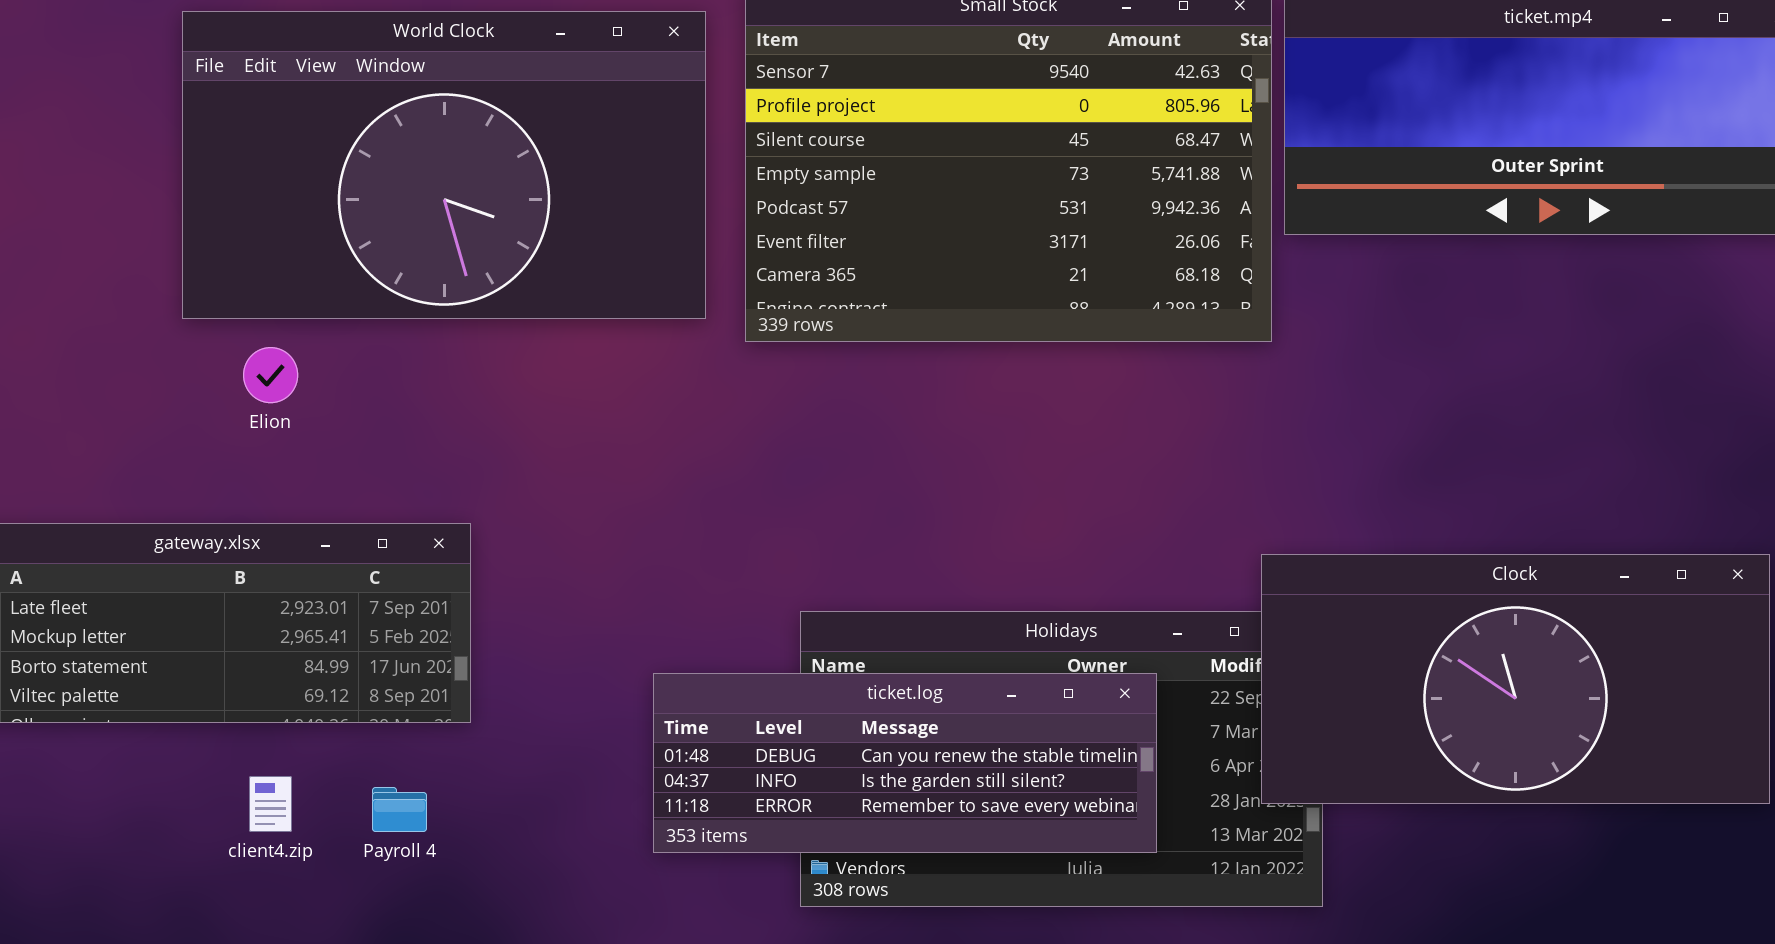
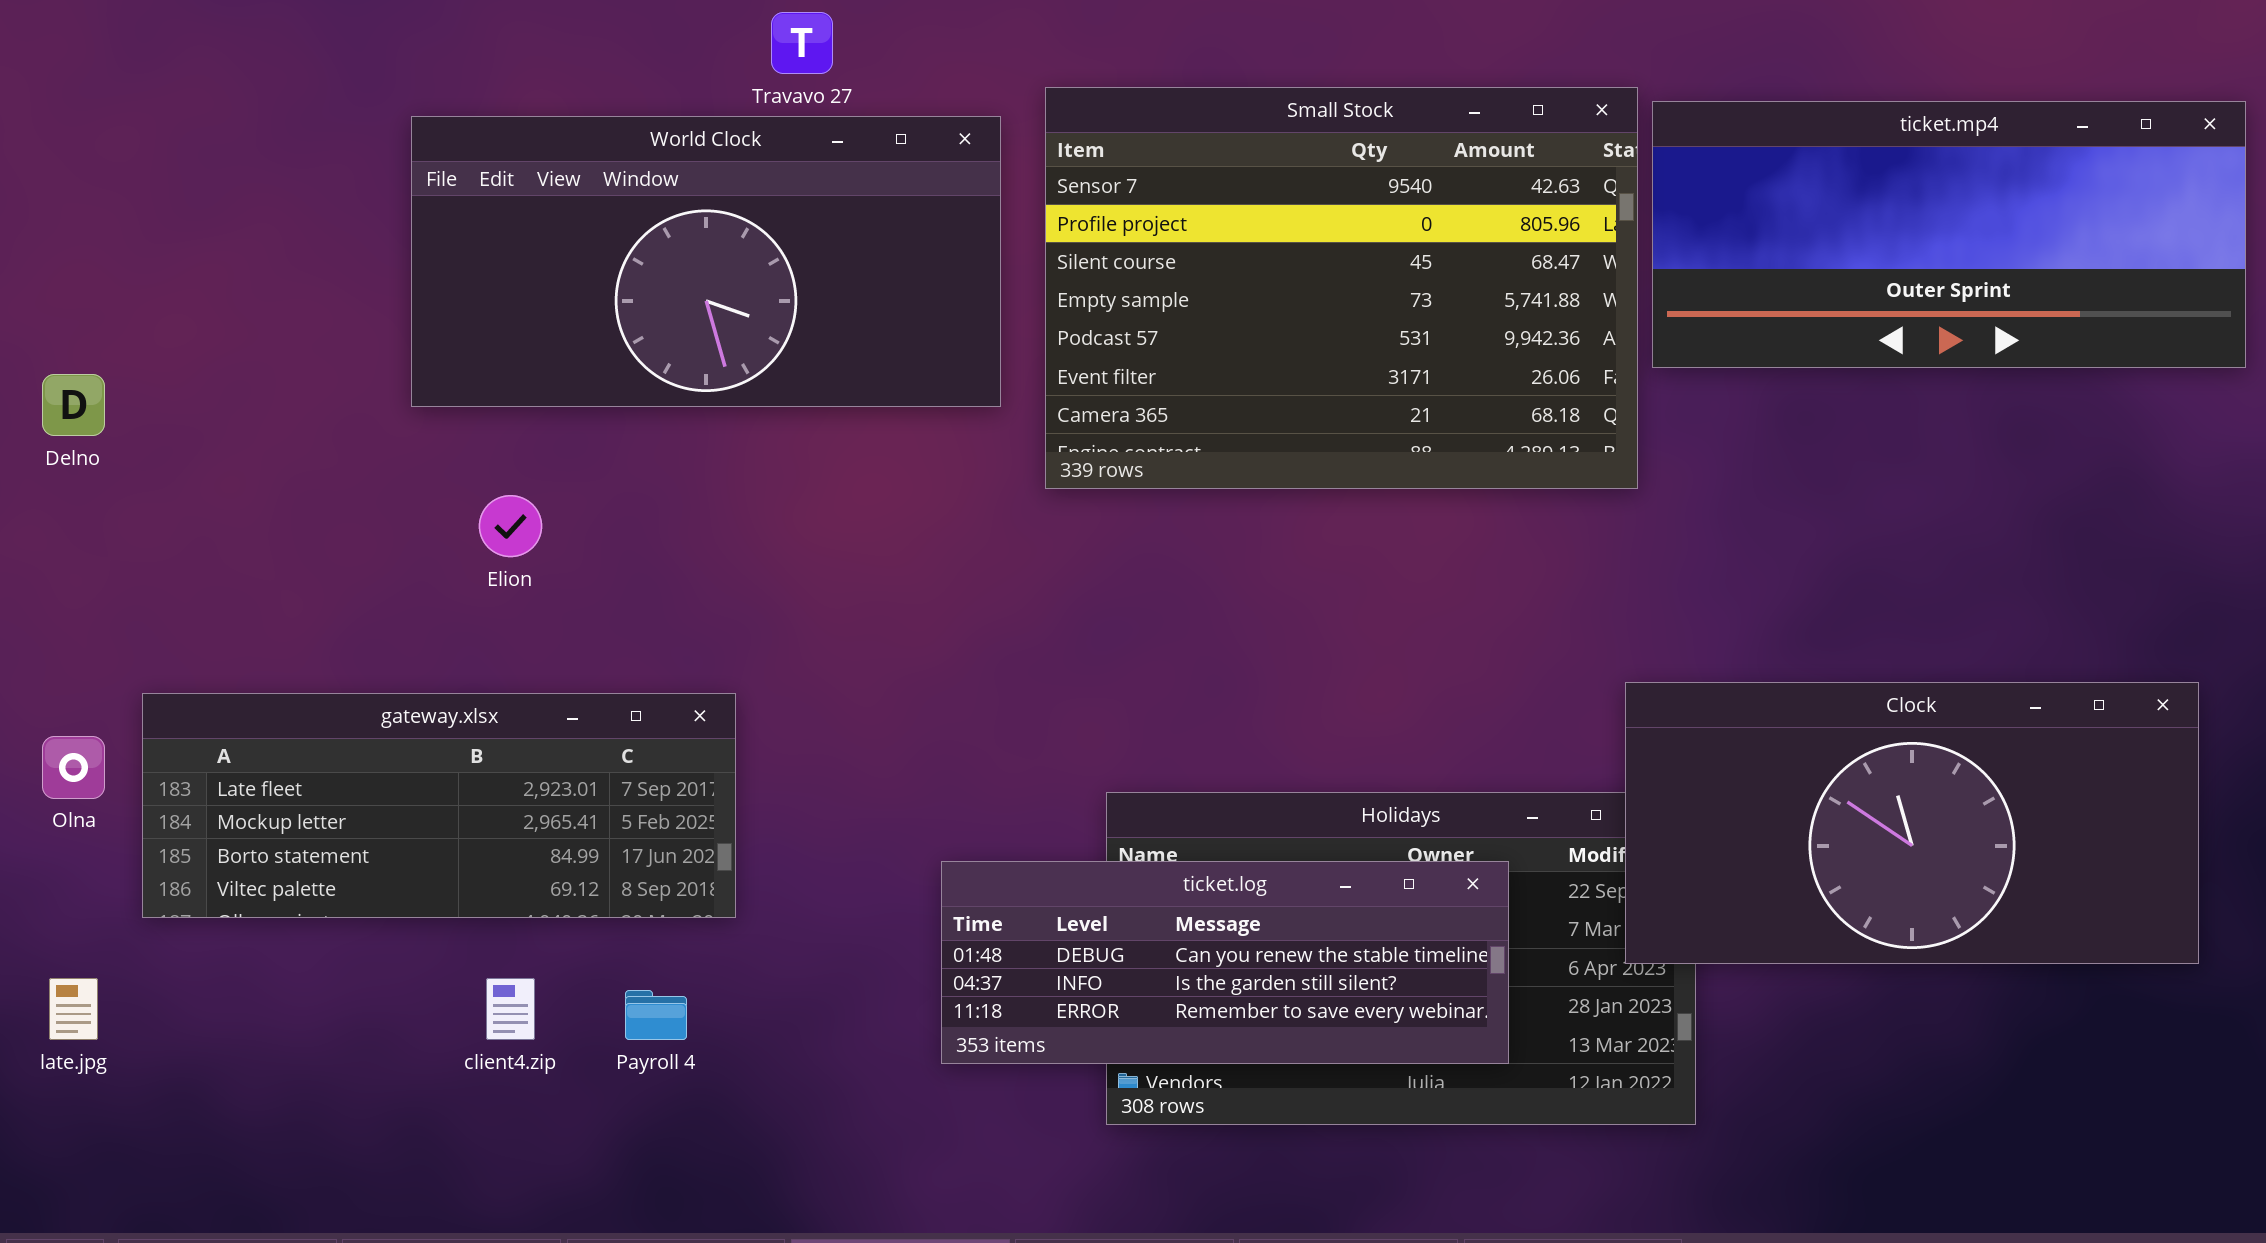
World Clock: [182,11,706,319] -> [411,116,1001,407], resized
Clock: [1261,554,1770,804] -> [1625,682,2199,964], moved

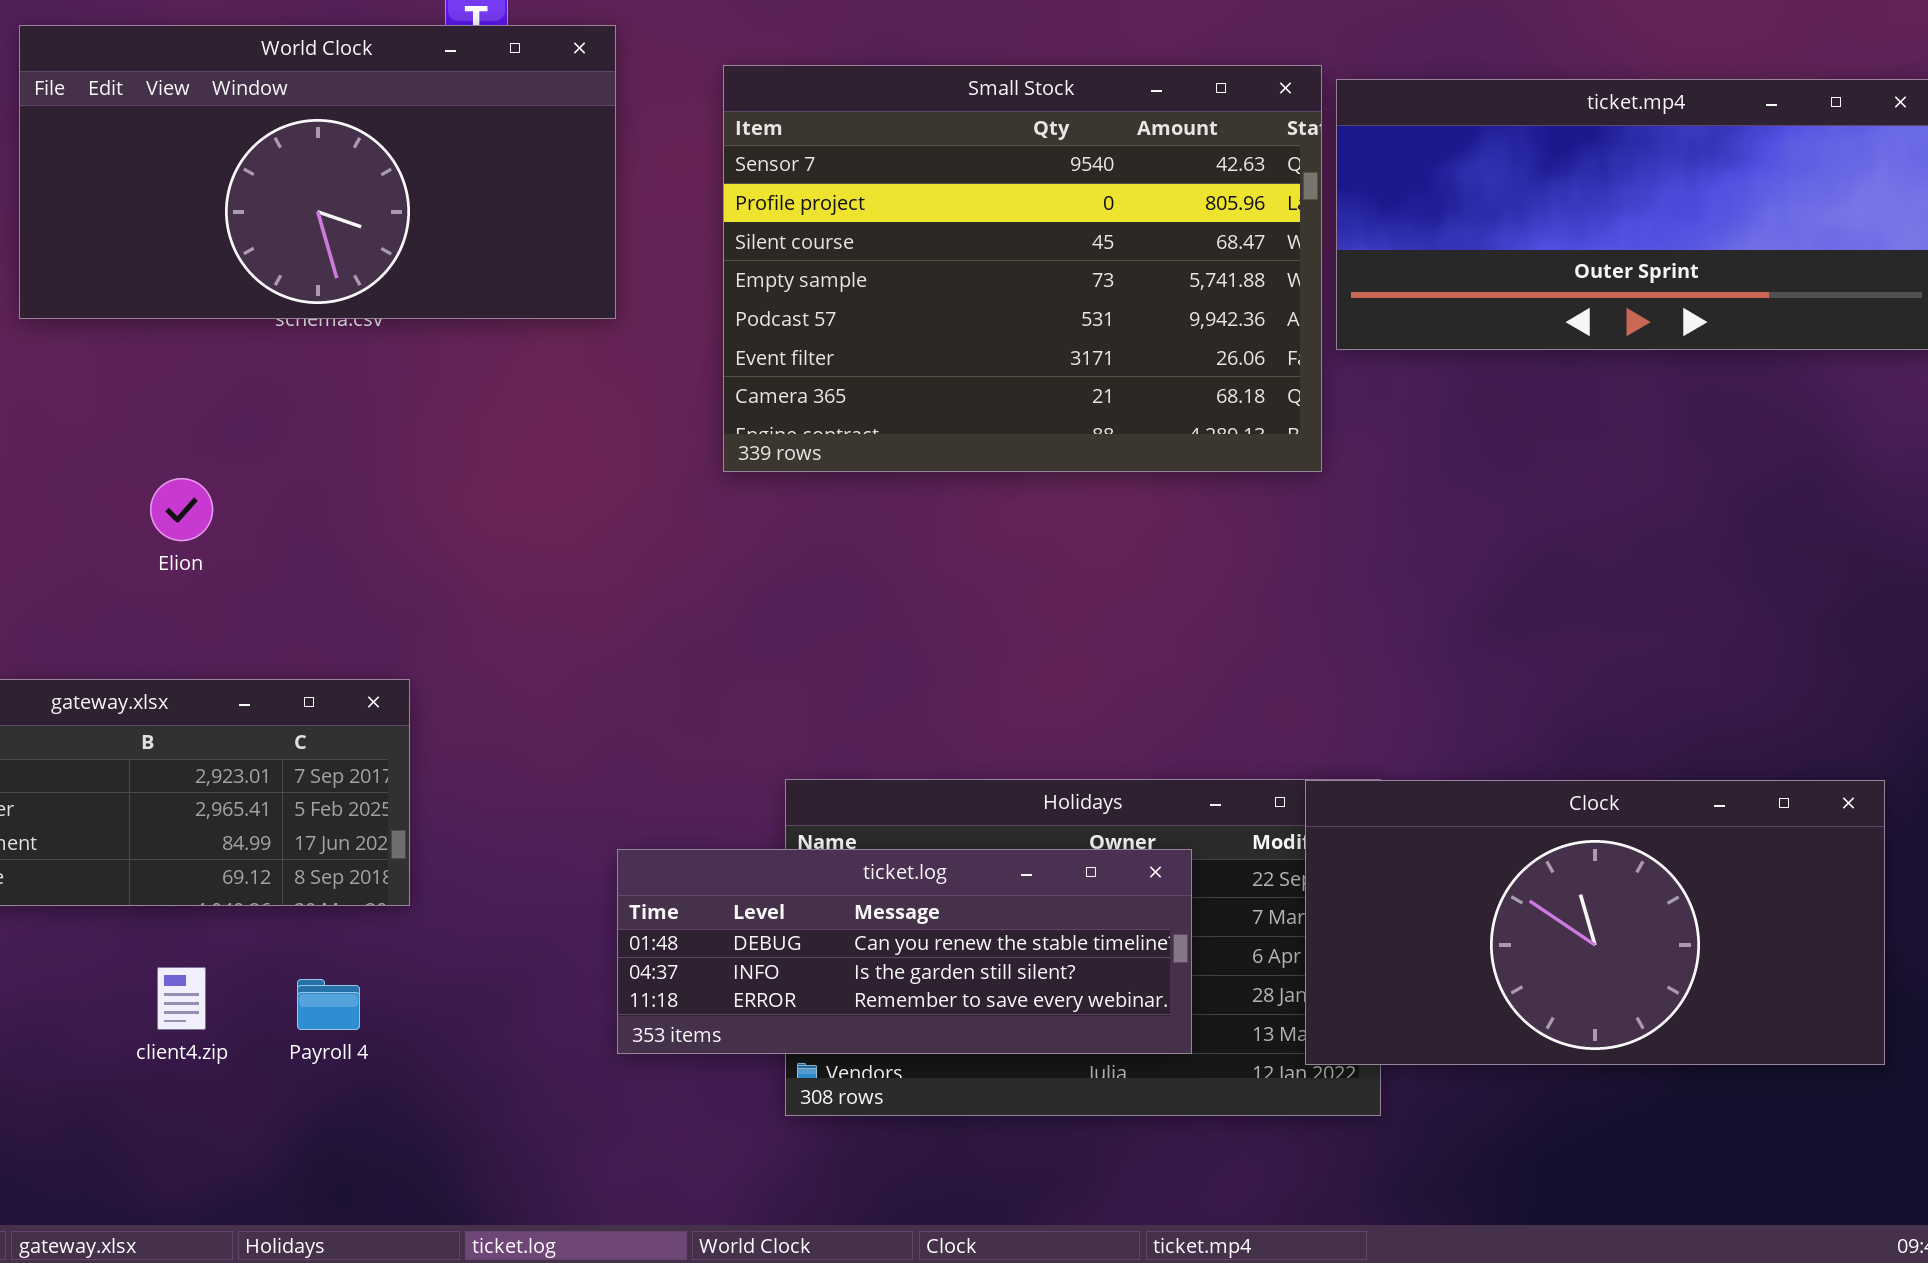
World Clock: [411,116,1001,407] -> [19,25,616,319], moved
Clock: [1625,682,2199,964] -> [1305,780,1885,1065], moved

